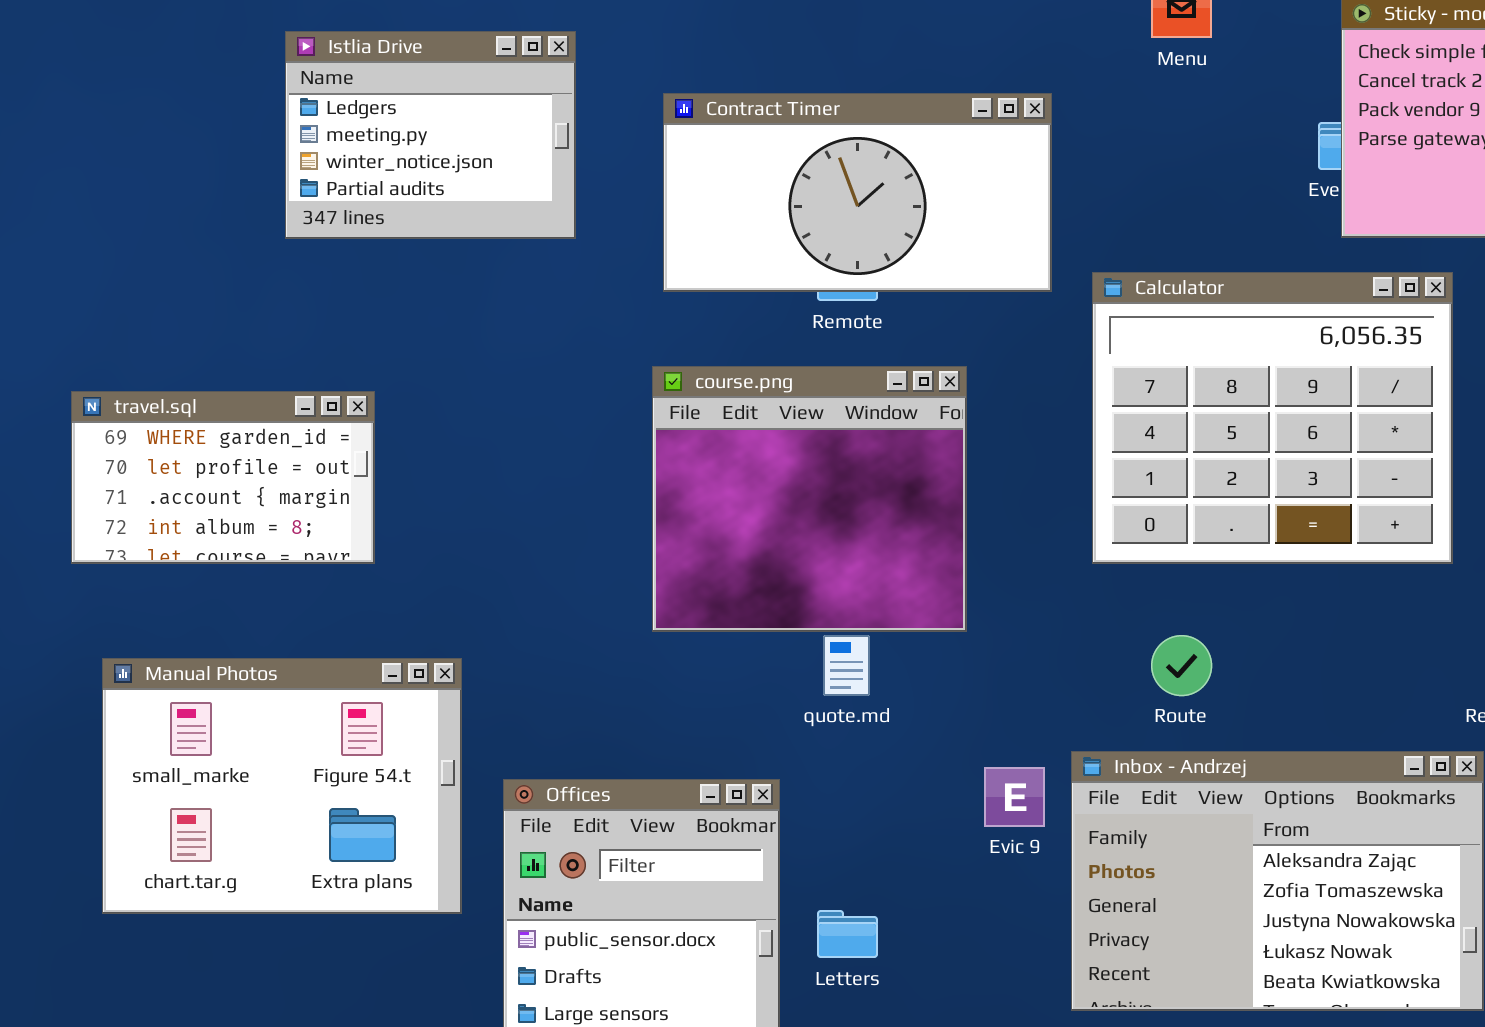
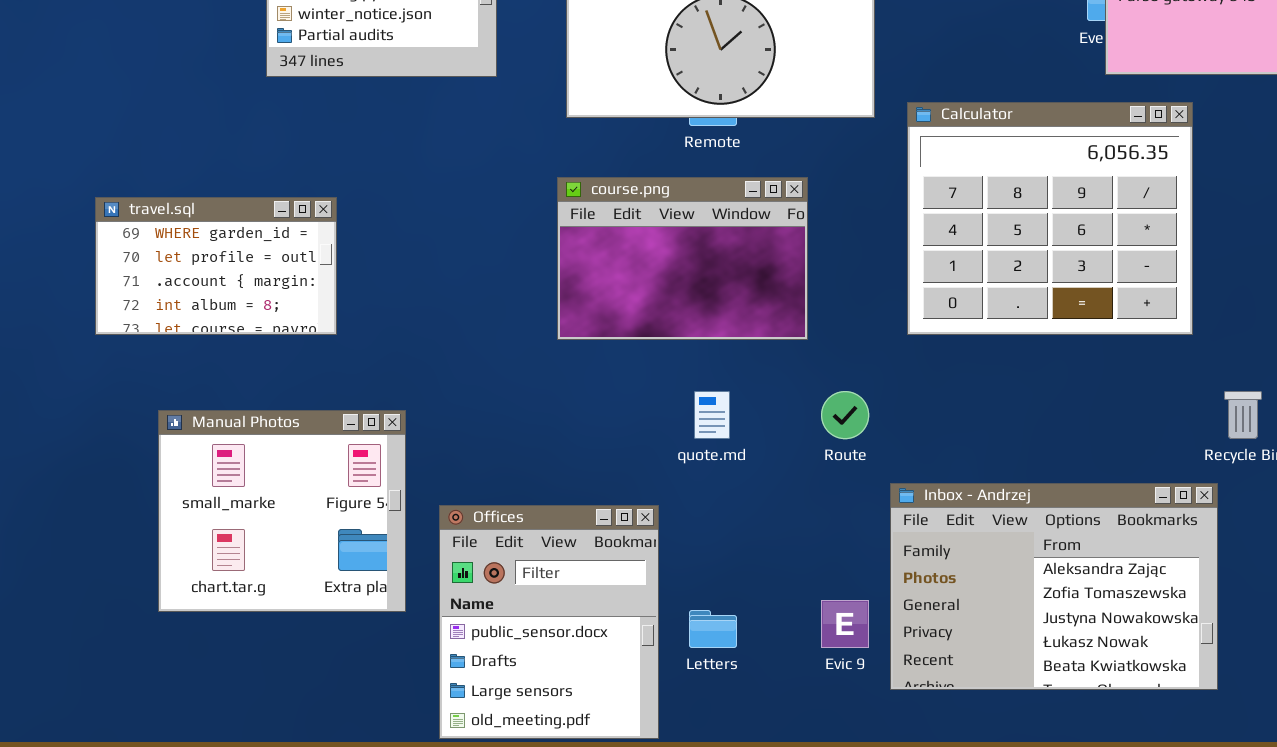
course.png: [652,366,967,632] -> [557,177,808,340], resized
Route: [1151,635,1212,696] -> [821,391,869,439], moved
Manual Photos: [102,658,462,914] -> [158,410,406,612], resized
Evic 9: [984,767,1045,827] -> [821,600,869,648], moved

